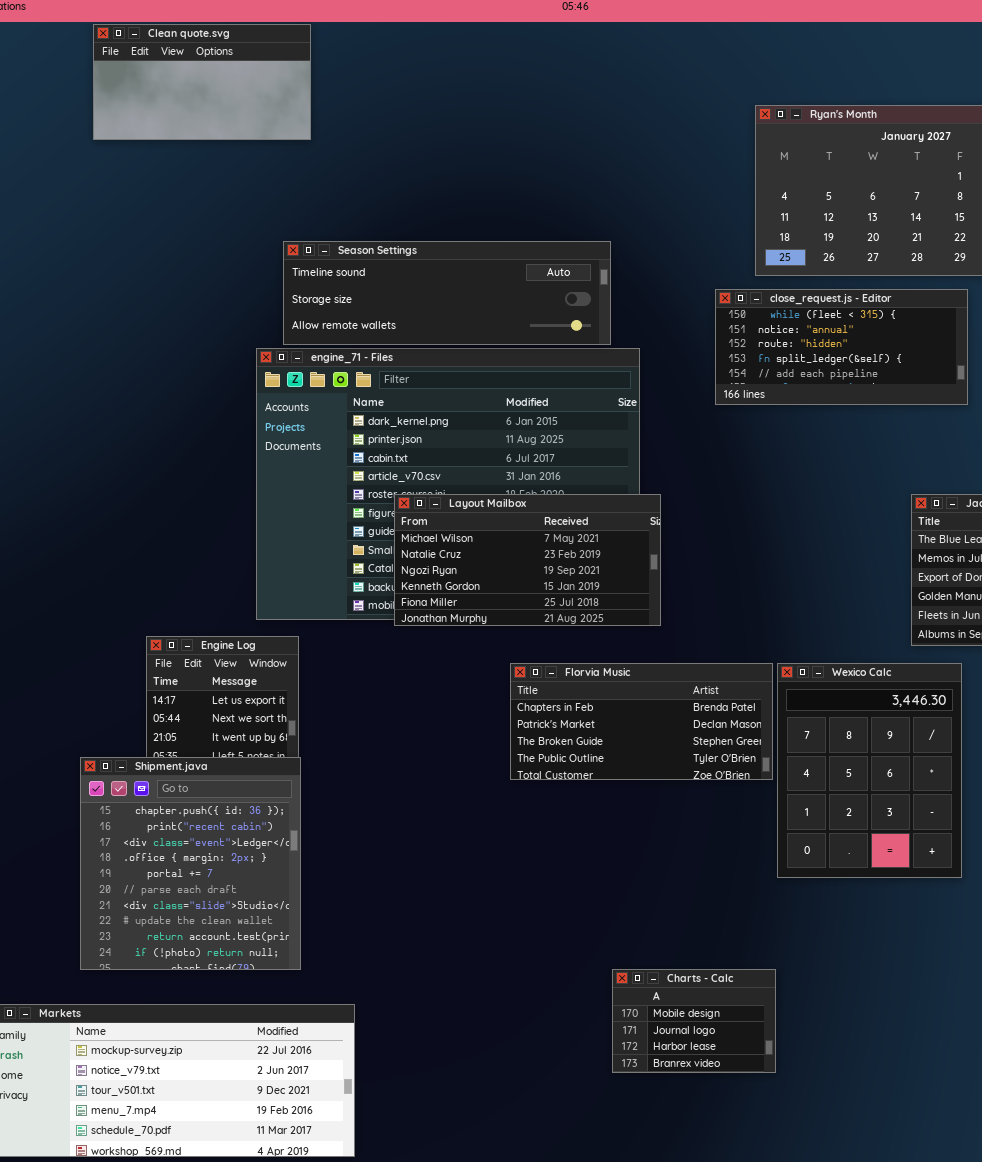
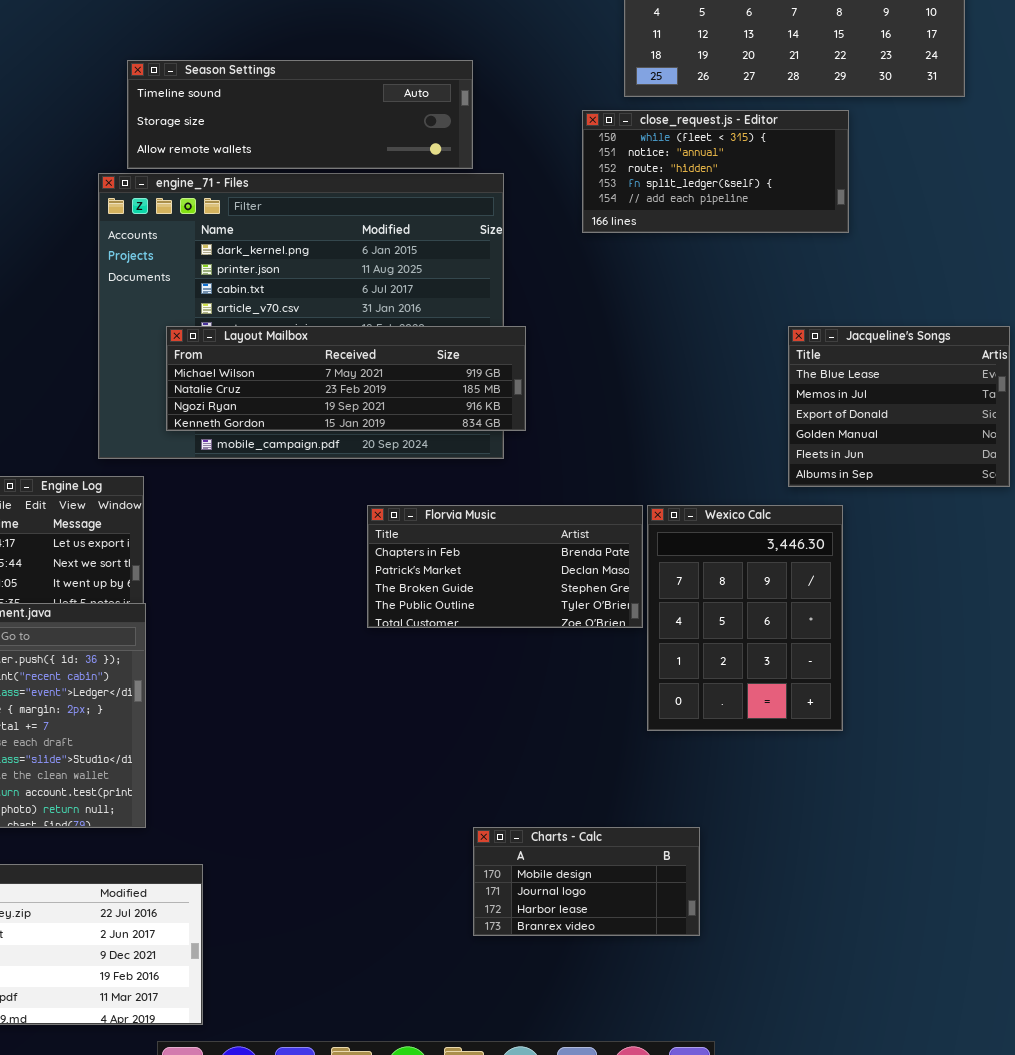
Layout Mailbox: [394,494,661,626] -> [166,326,526,431], resized
Charts - Calc: [612,969,776,1073] -> [473,827,700,936], resized

